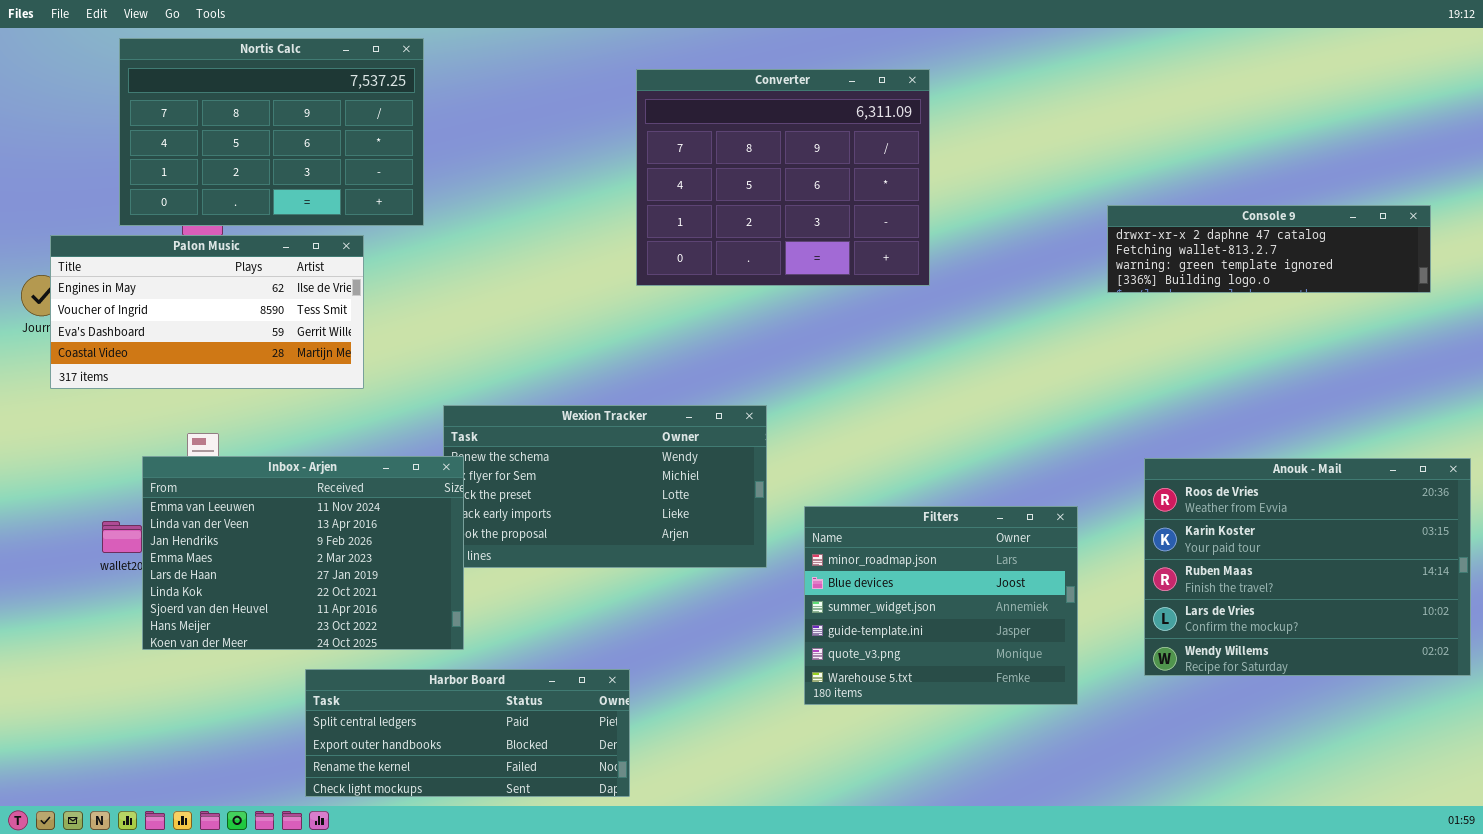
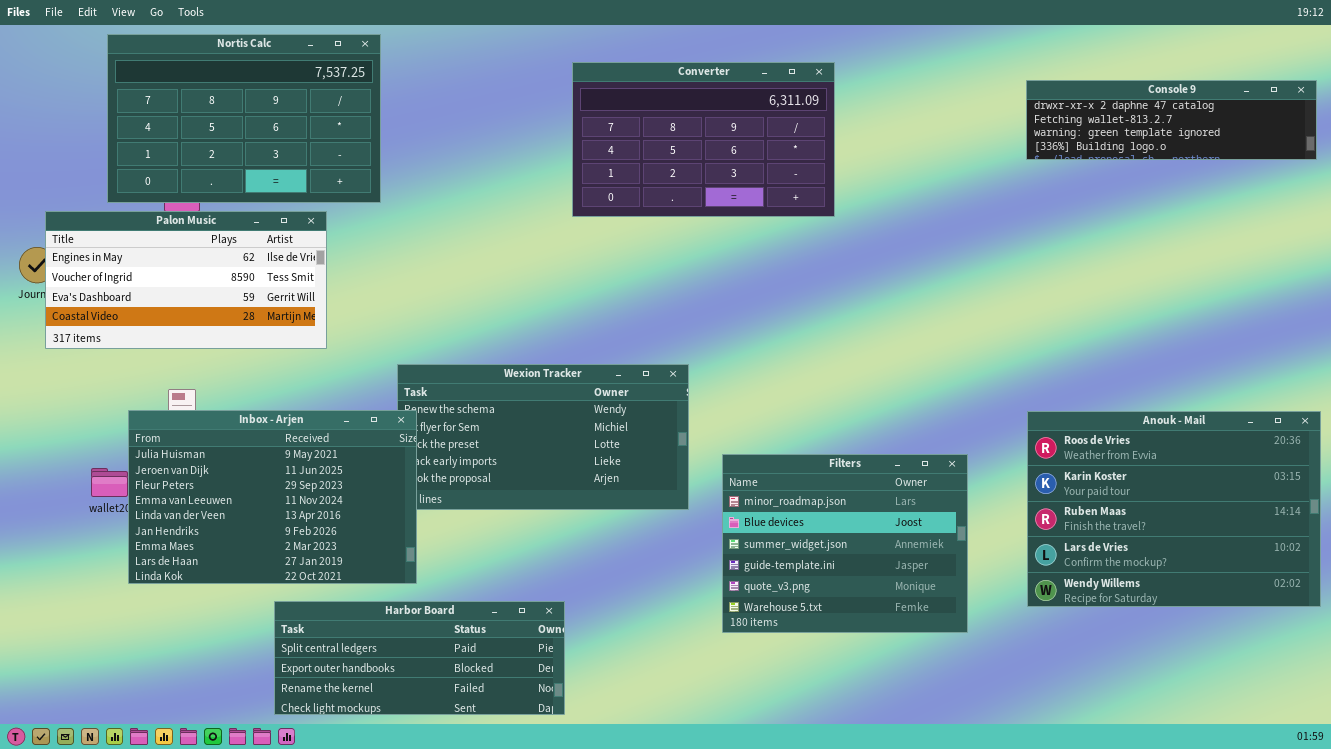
Converter: [636,69,930,286] -> [572,62,835,217], resized
Console 9: [1107,205,1431,293] -> [1026,80,1317,160], moved
Inbox - Arjen: [142,456,464,650] -> [128,410,417,584], scrolled up 3 rows

